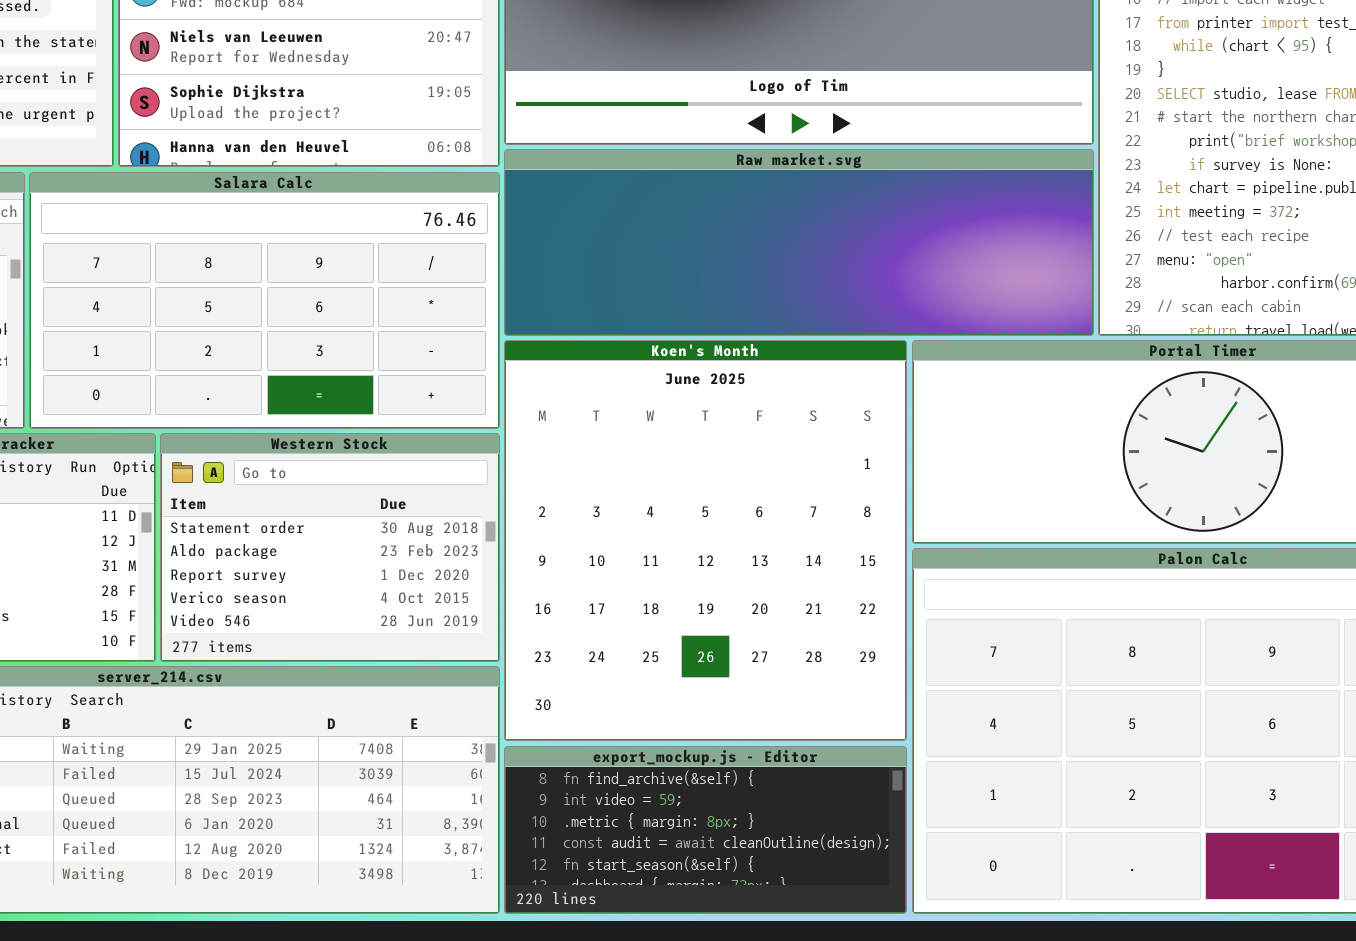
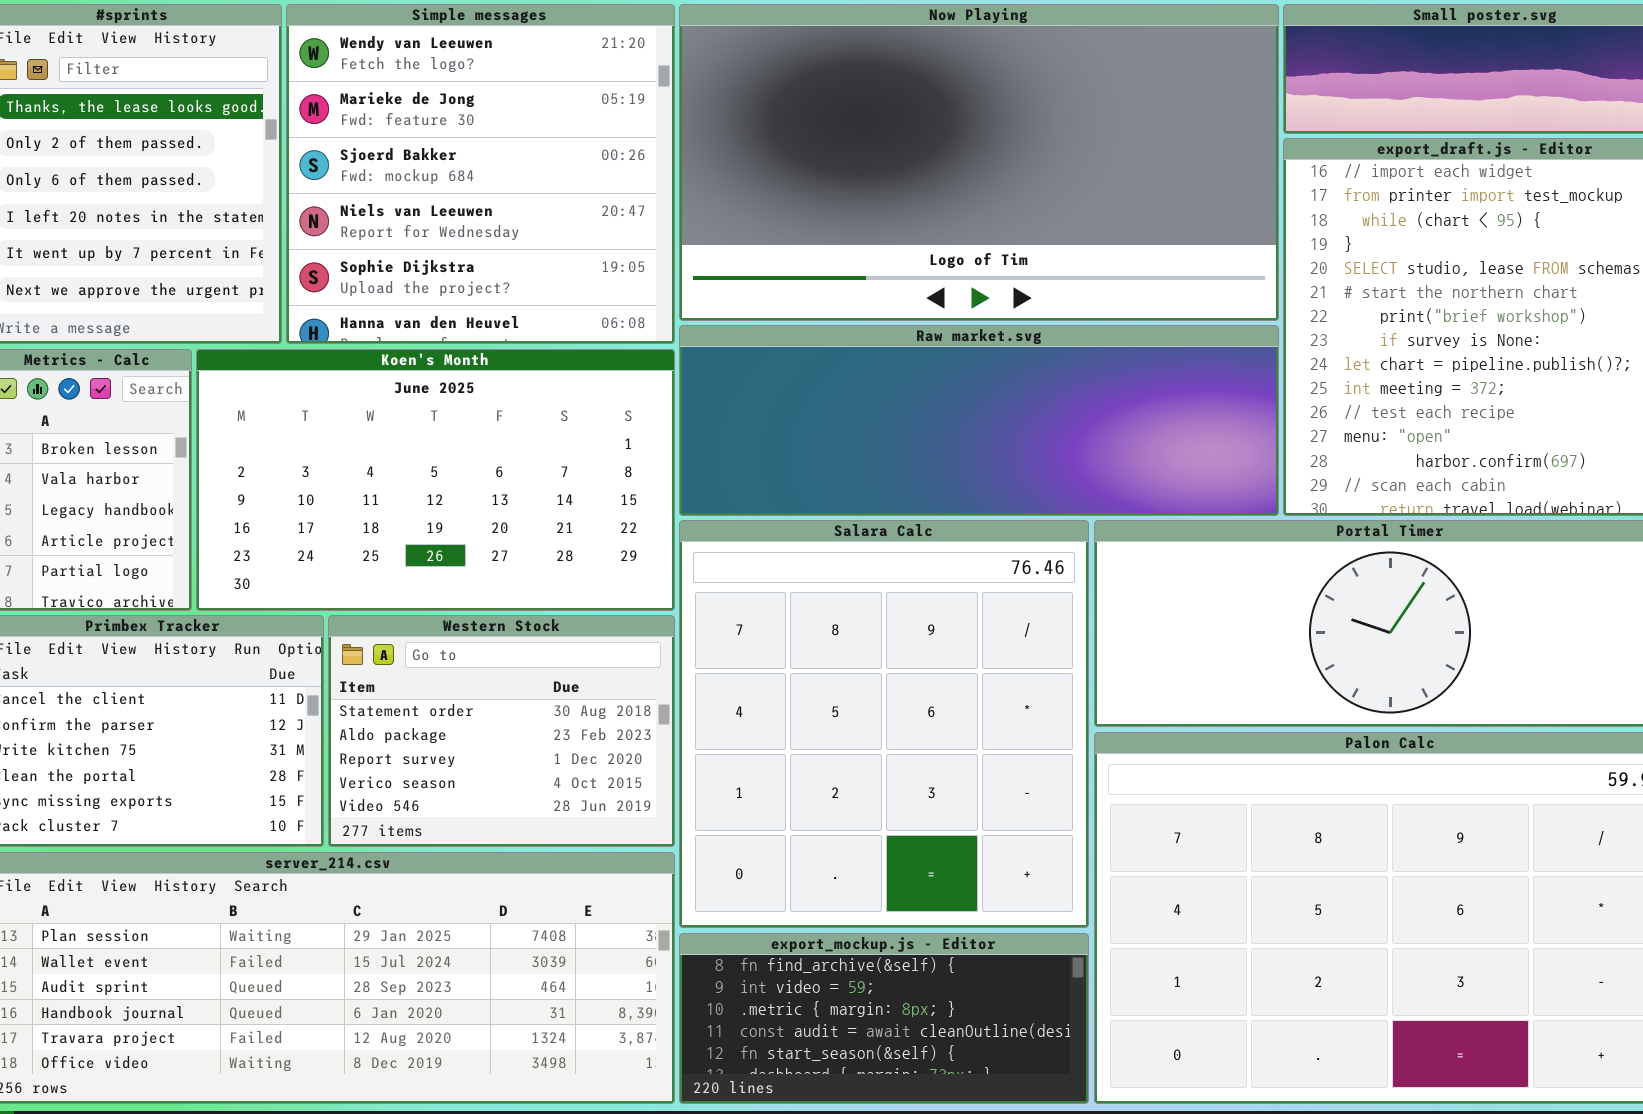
Salara Calc: [29,172,500,429] -> [679,520,1089,928], moved, resized
Koen's Month: [504,340,907,741] -> [196,349,675,611], moved, resized

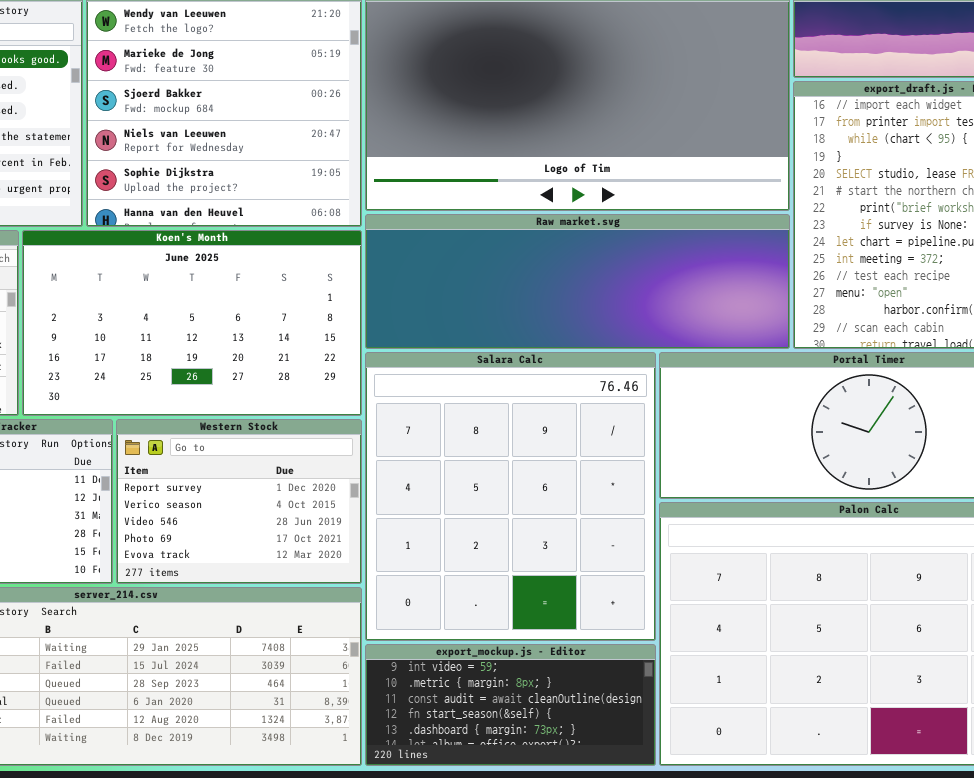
Western Stock: [328,615,675,847] -> [116,419,362,584], scrolled down 2 rows
export_mockup.js - Editor: [679,933,1089,1104] -> [365,644,656,766], scrolled down 1 row

